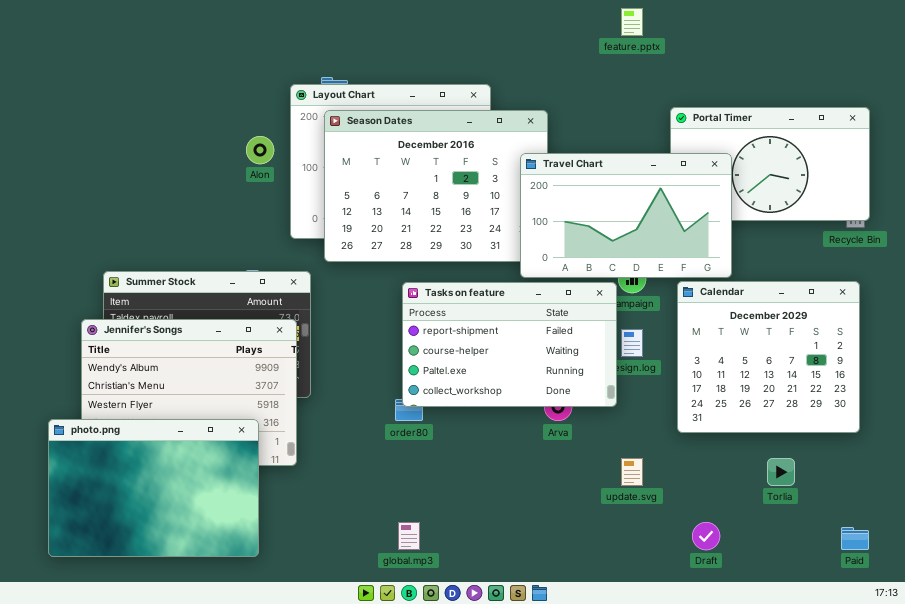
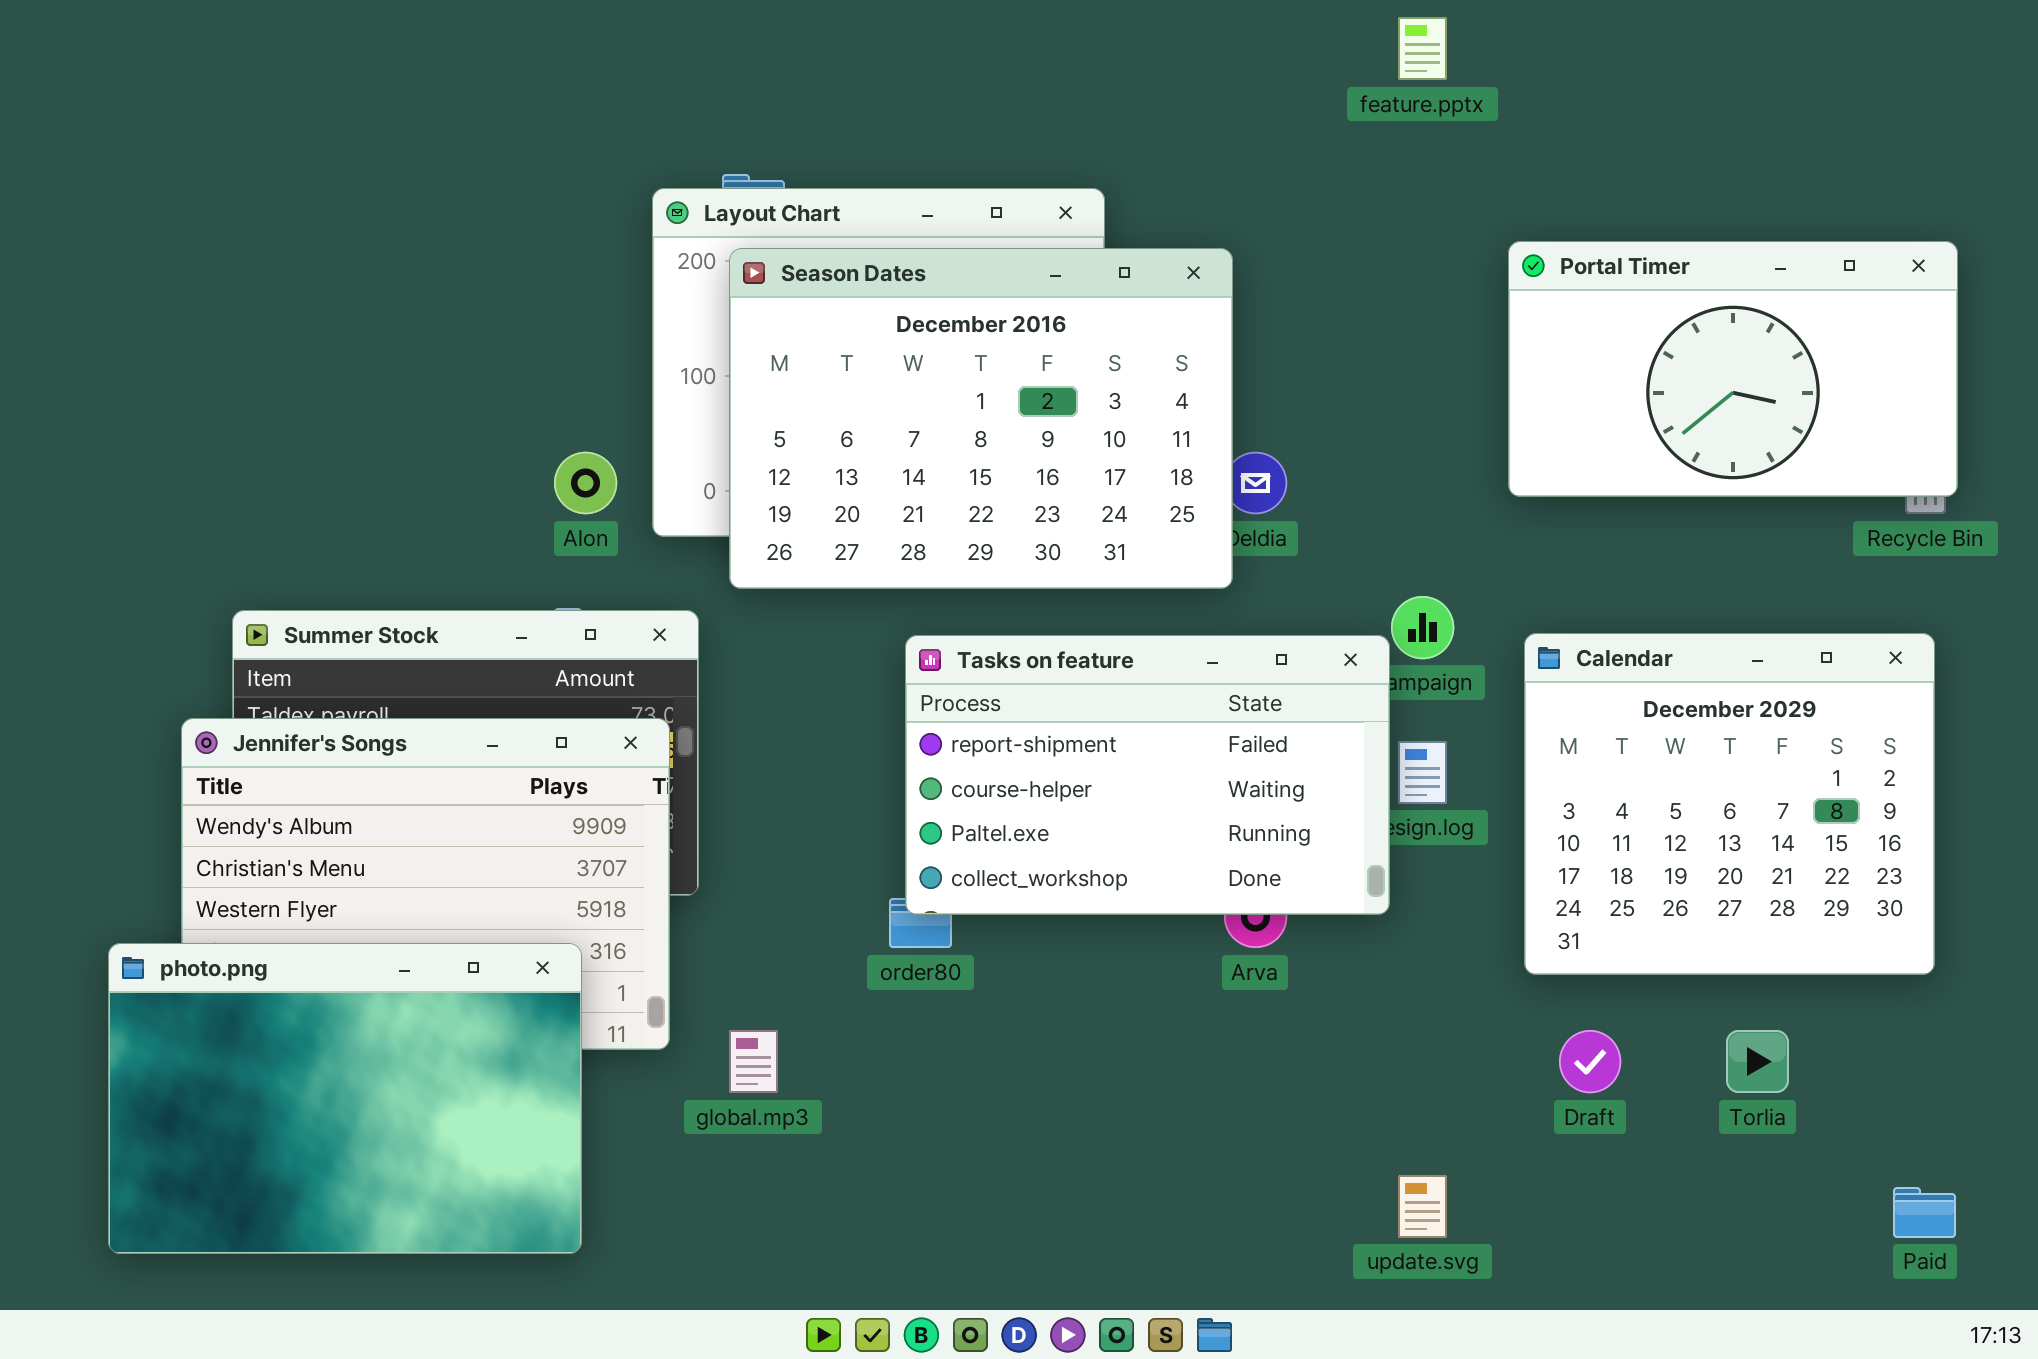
Alon: [246,136,274,164] -> [554,452,617,514], moved
Travel Chart: [520,153,732,278] -> none, closed
update.svg: [621,458,643,486] -> [1398,1175,1447,1238], moved
global.mp3: [398,522,420,550] -> [729,1030,778,1093], moved
Draft: [692,522,720,550] -> [1559,1030,1621,1093], moved

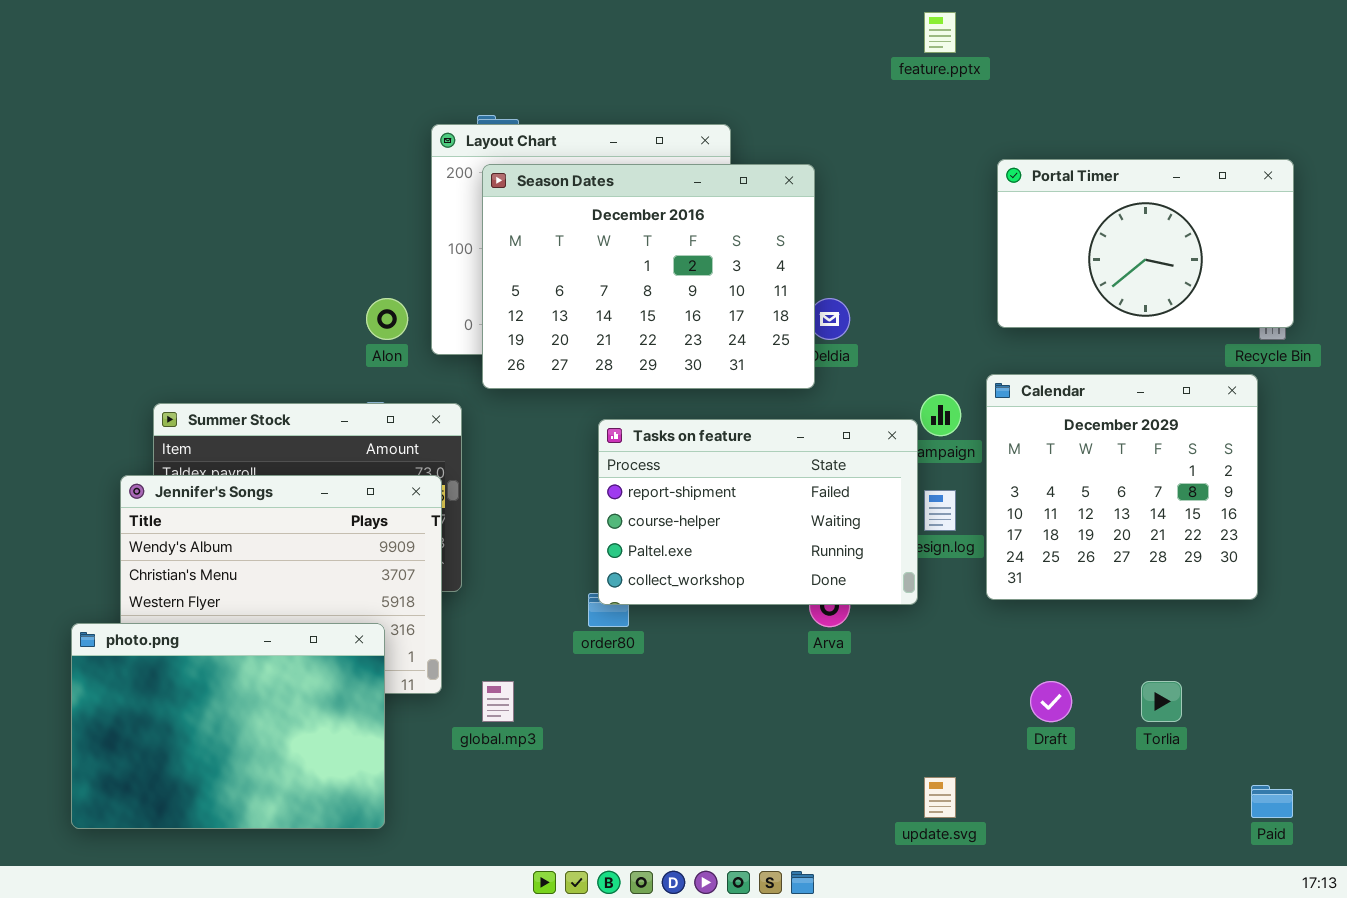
Calendar: [1524,633,1935,975] -> [986,374,1258,600], moved

